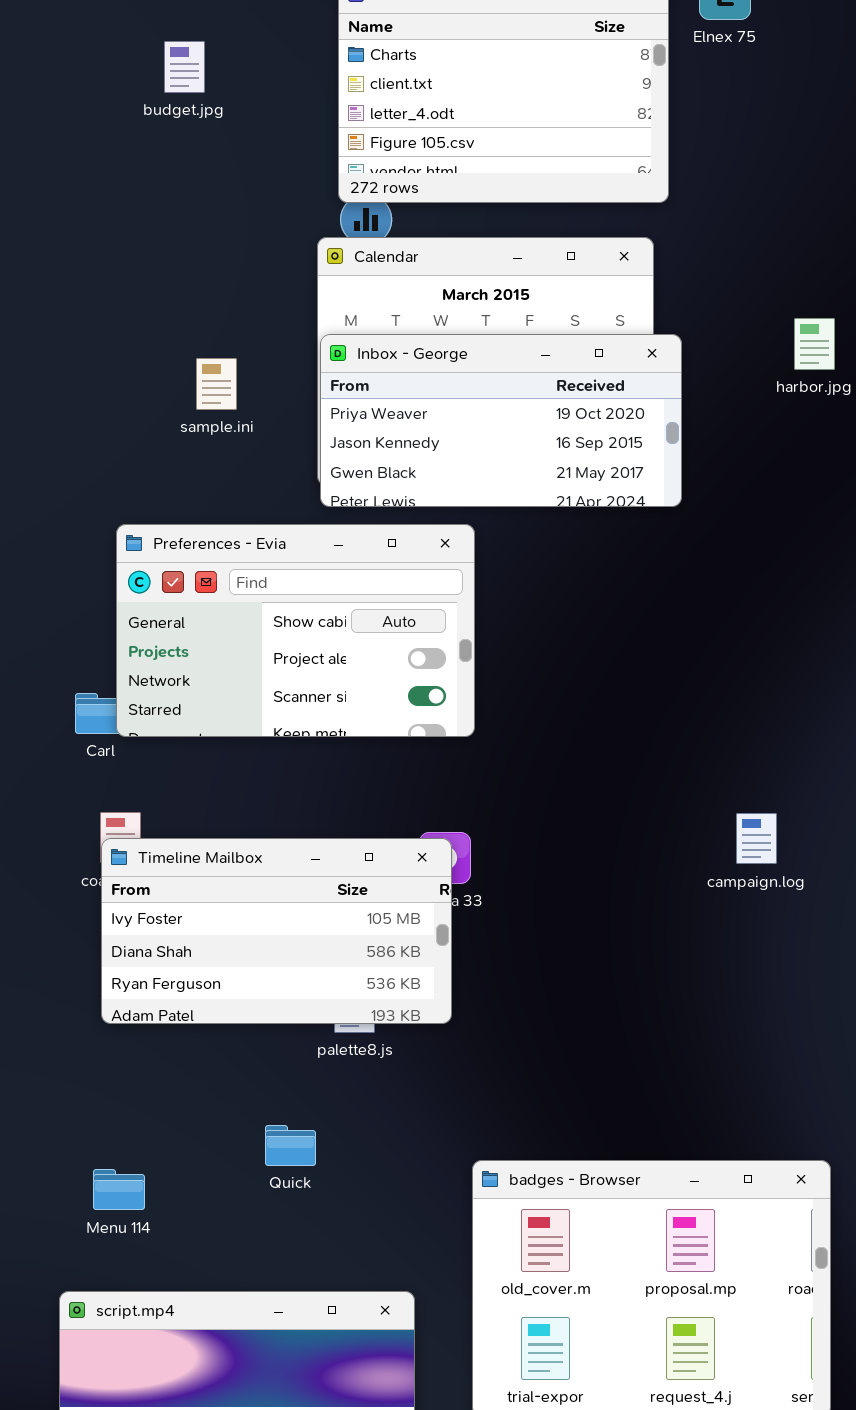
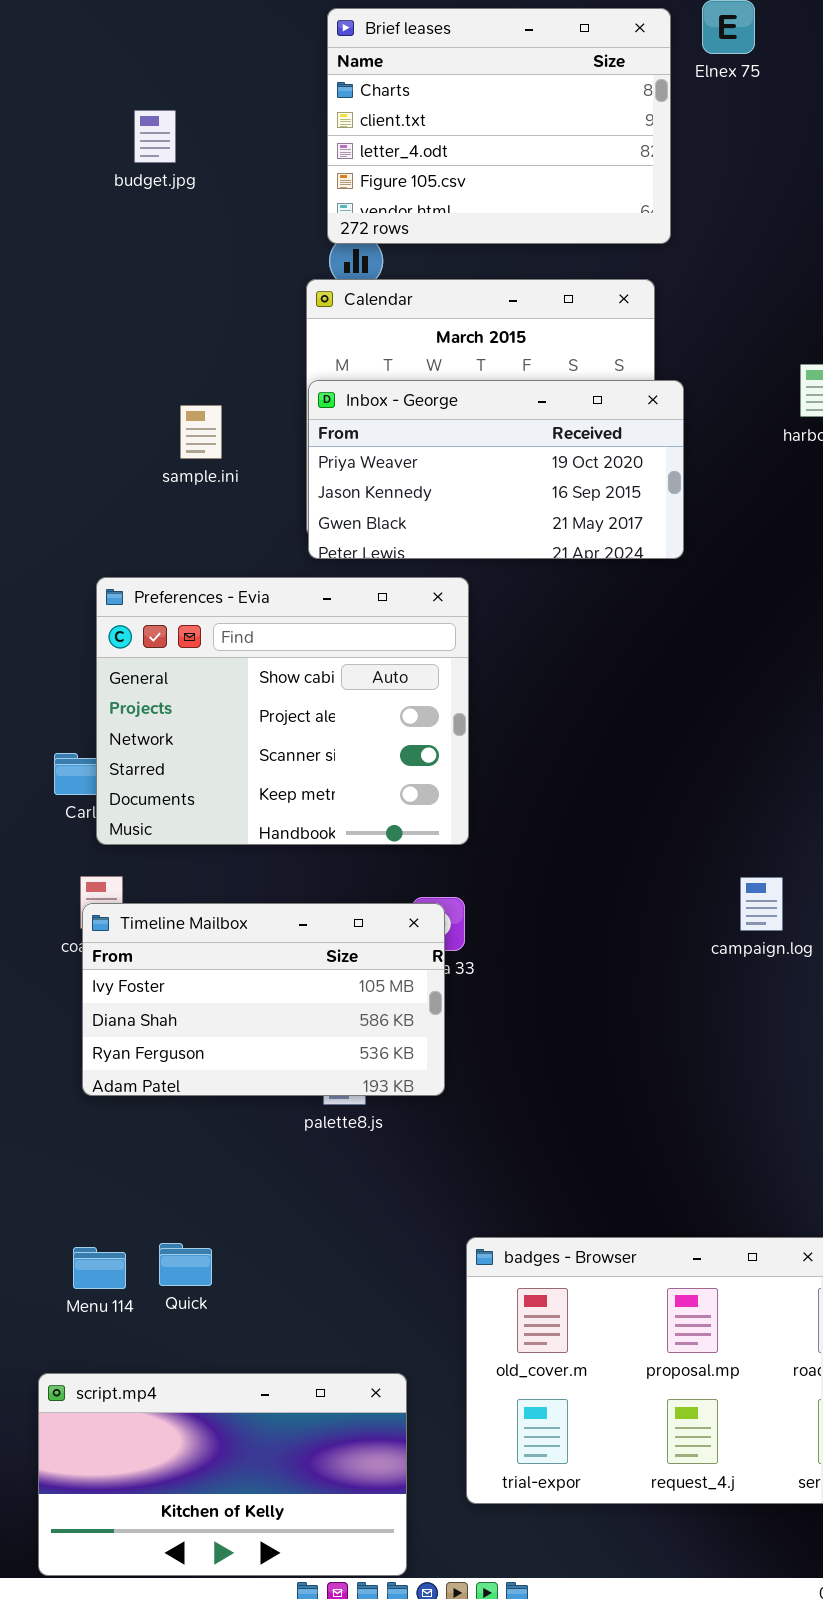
budget.jpg: [164,41,205,93] -> [134,110,176,163], moved
Preferences - Evia: [116,524,475,737] -> [96,577,469,845], resized
Quick: [265,1125,316,1166] -> [159,1243,212,1286], moved

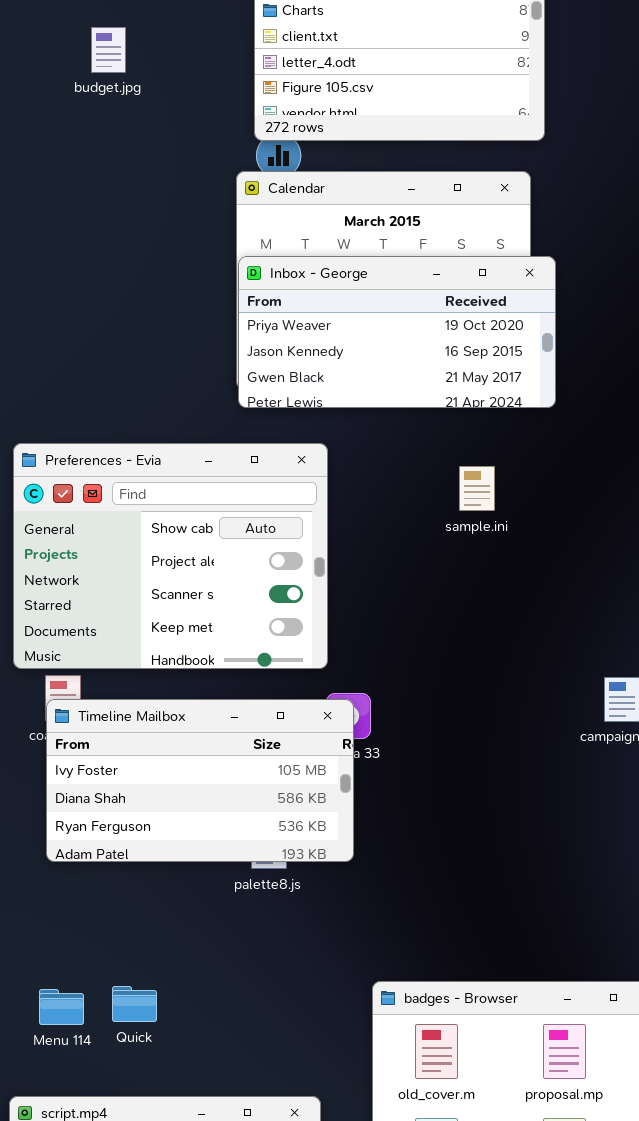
sample.ini: [180,405,222,459] -> [459,466,495,511], moved
Preferences - Evia: [96,577,469,845] -> [13,443,328,669], moved

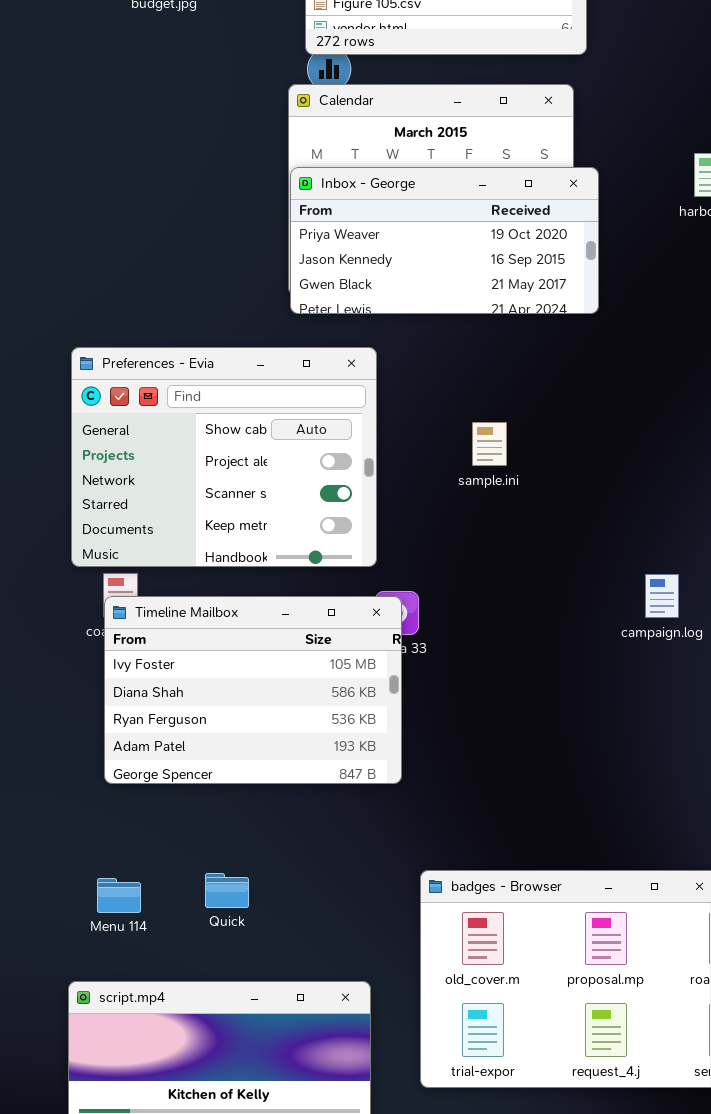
sample.ini: [459,466,495,511] -> [472,422,507,466], moved
Timeline Mailbox: [46,699,354,862] -> [104,596,402,784], resized
Quick: [112,986,157,1022] -> [205,873,249,908], moved

